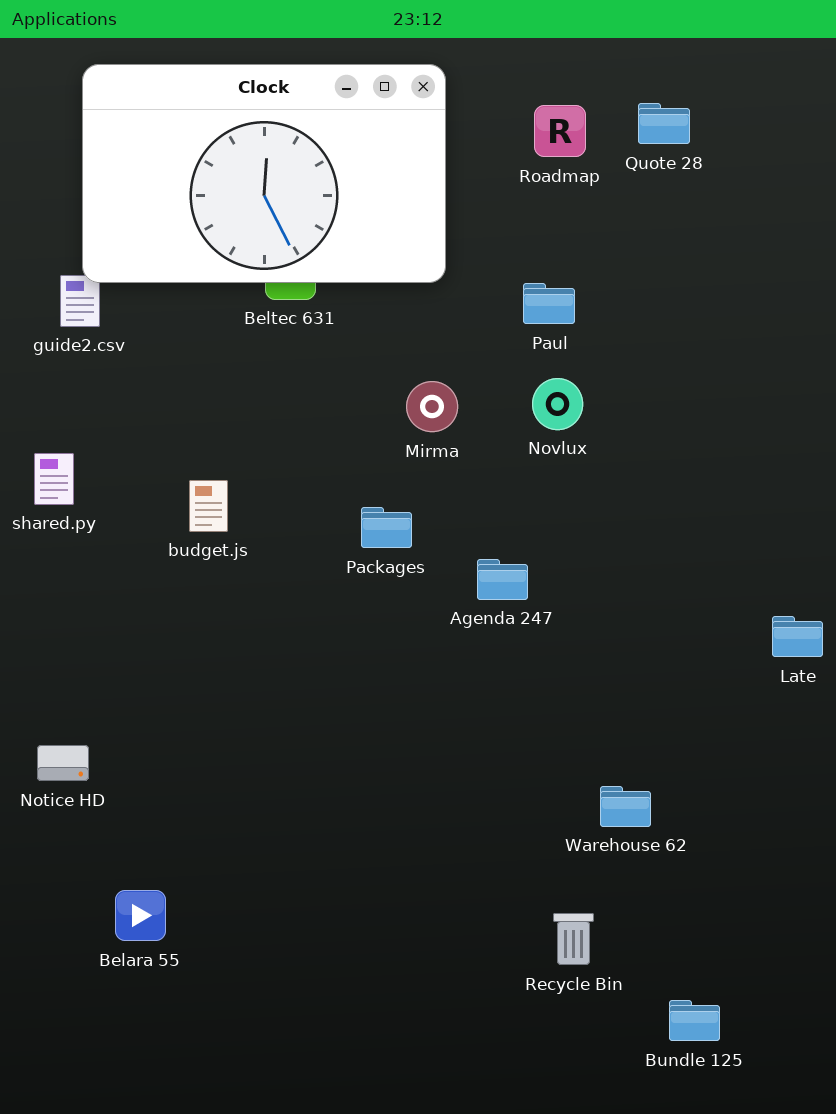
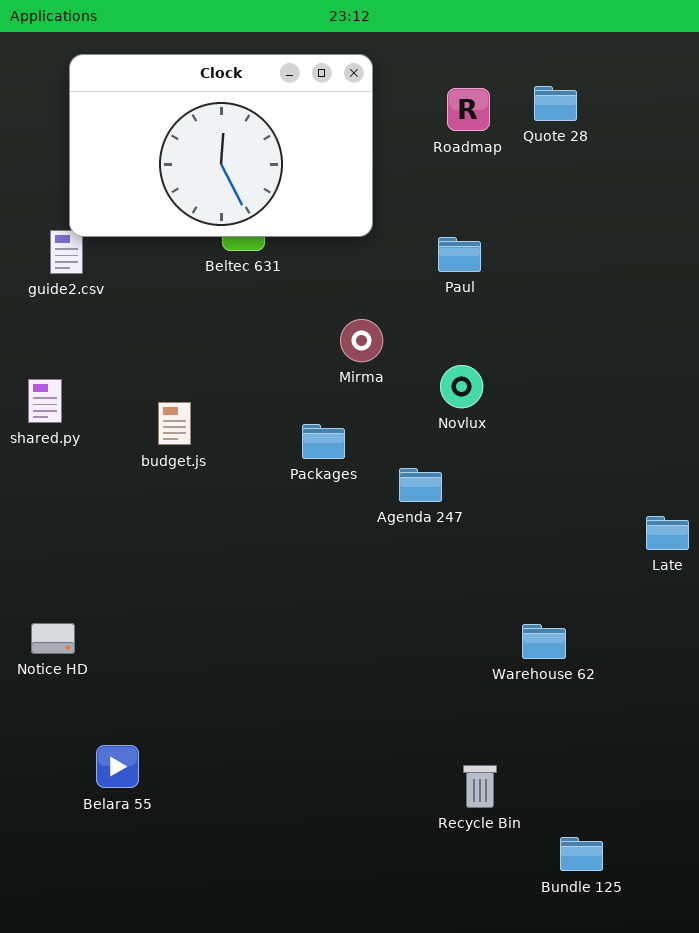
Novlux: [532,378,583,430] -> [440,365,483,408], moved
Warehouse 62: [600,786,651,827] -> [522,624,566,659], moved

